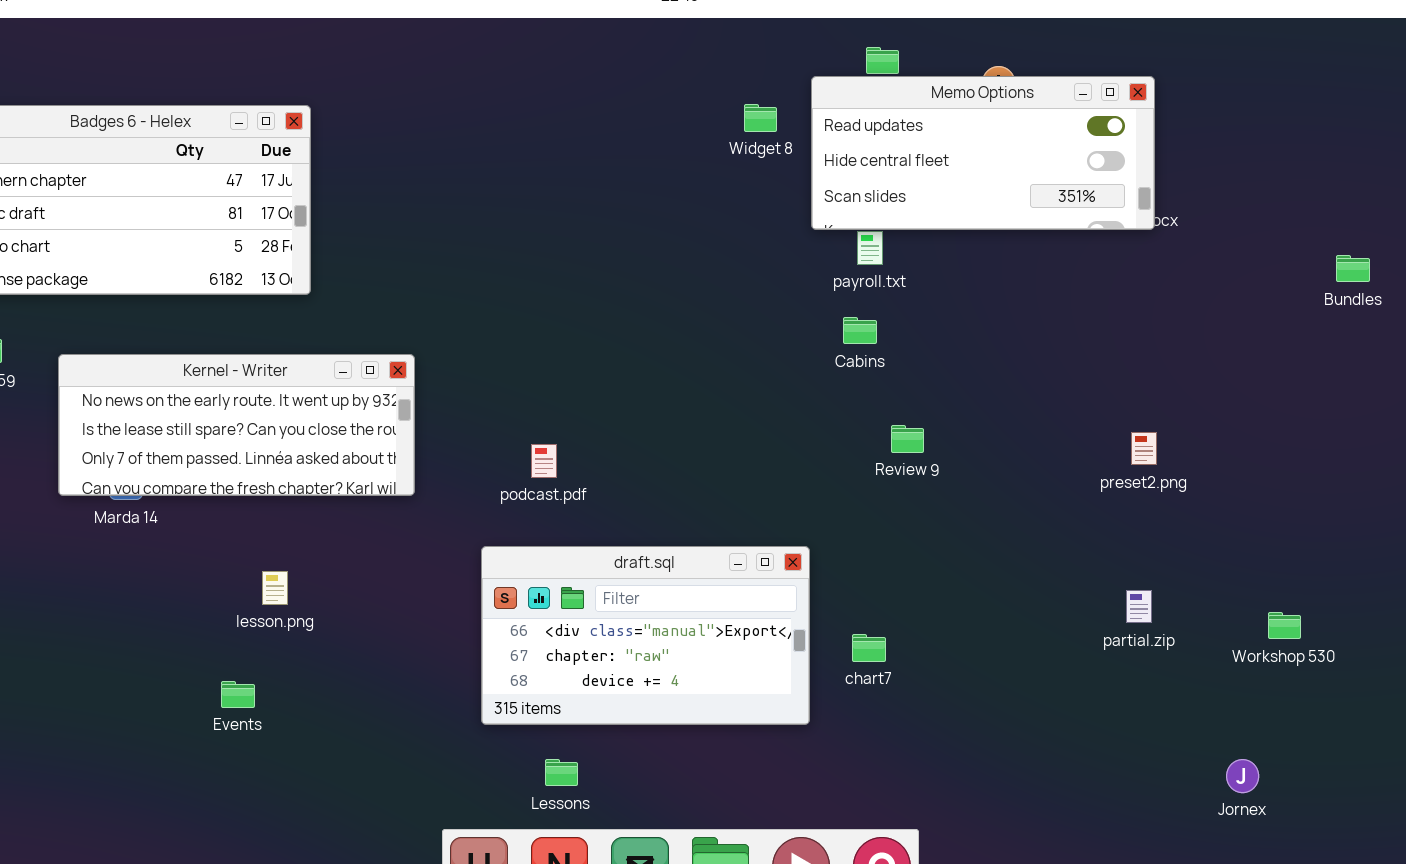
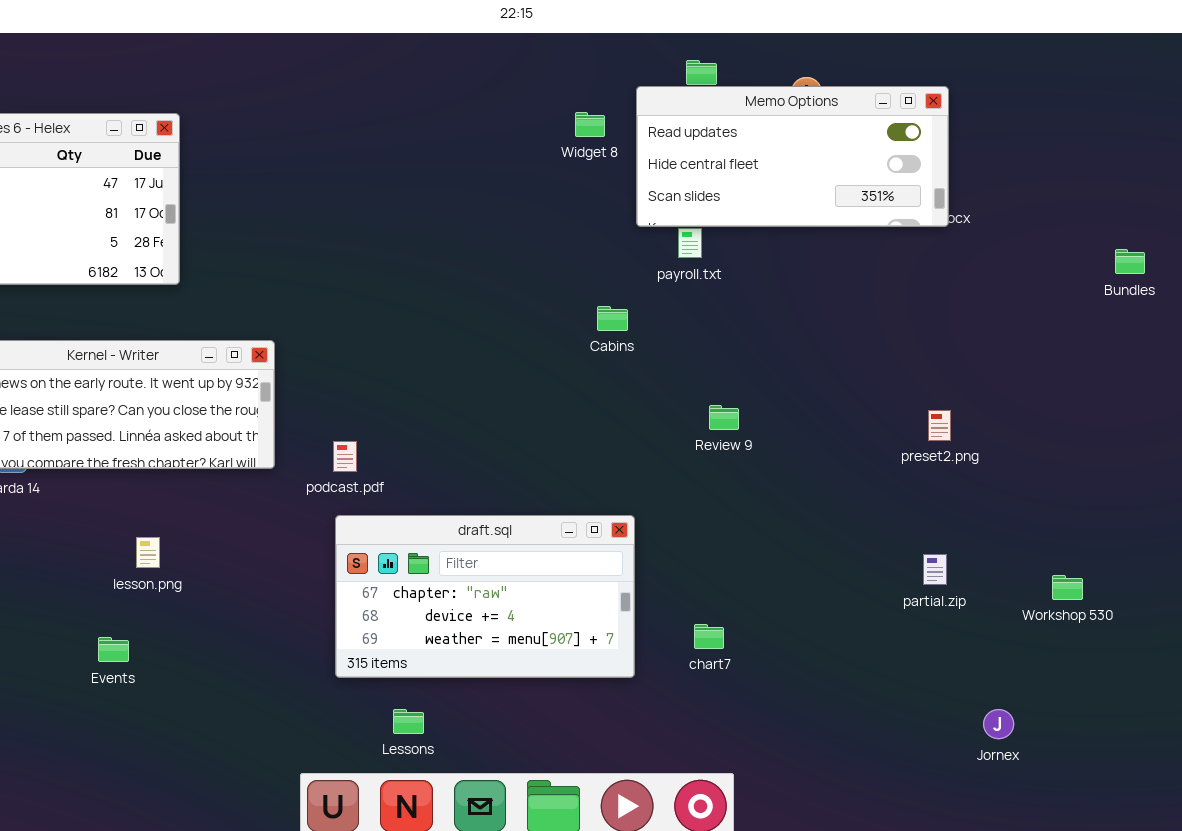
Cabins: [843,317,877,344] -> [597,306,628,331], moved
podcast.pdf: [531,444,557,478] -> [333,441,357,472], moved
draft.sql: [481,546,810,725] -> [335,515,635,678], scrolled down 1 row
chart7: [852,634,886,662] -> [694,624,724,649], moved
Jornex: [1226,759,1259,793] -> [983,709,1014,739], moved

